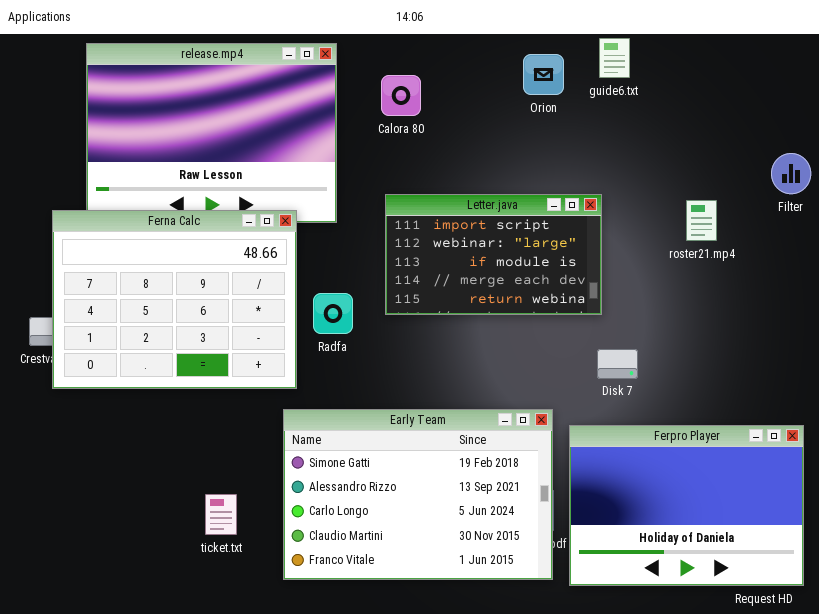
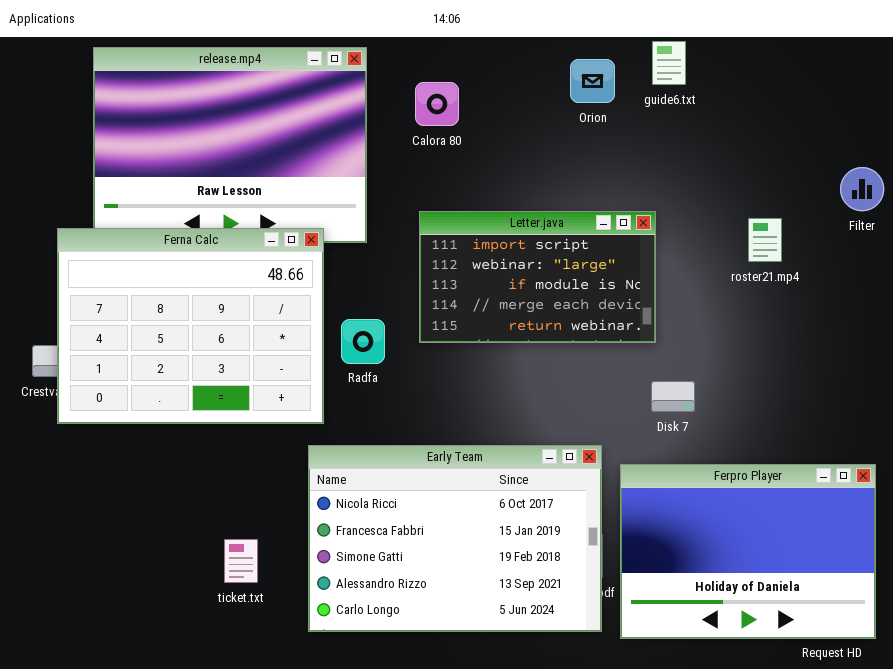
Early Team: [283,409,553,580] -> [308,445,602,632], scrolled up 2 rows

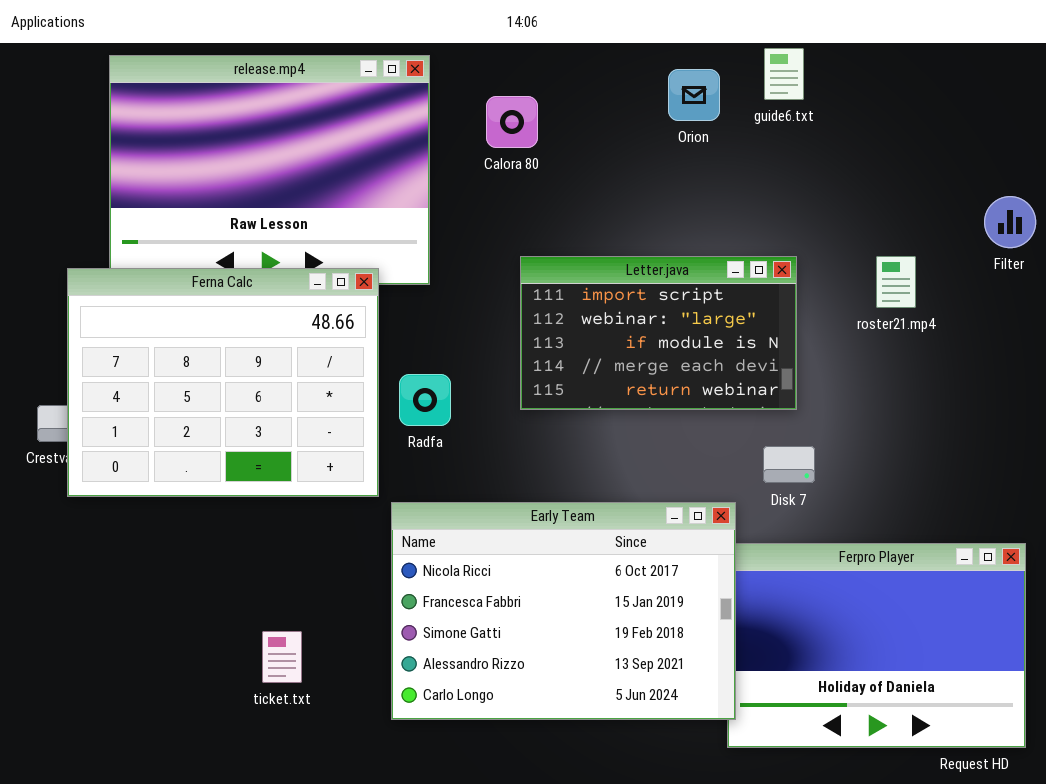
Letter.java: [419,211,656,343] -> [520,256,797,410], moved
Early Team: [308,445,602,632] -> [391,502,736,720], moved

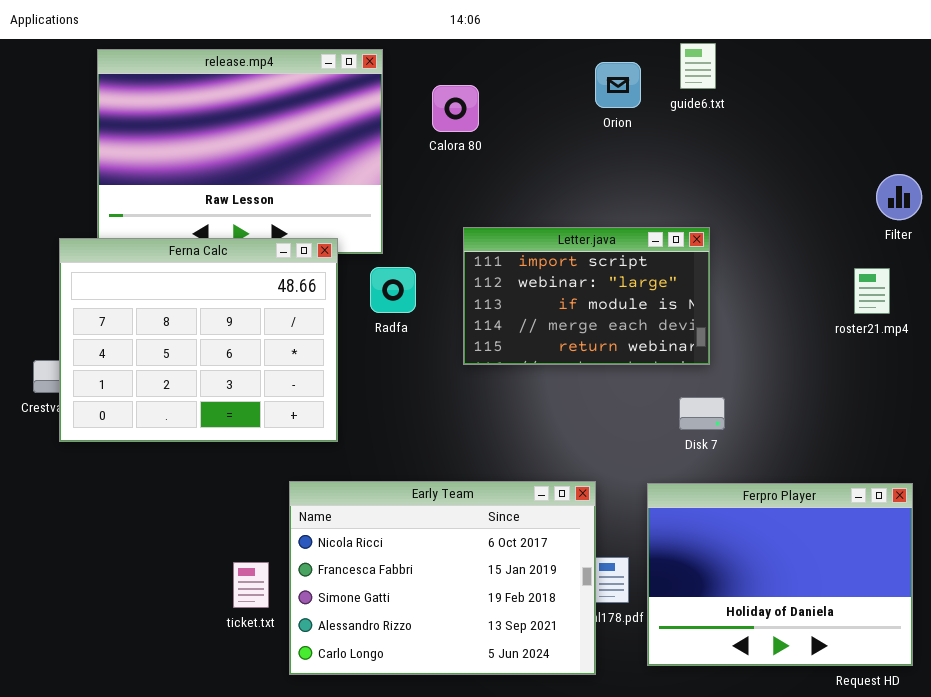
roster21.mp4: [876,256,916,308] -> [854,268,890,314], moved
Radfa: [399,374,451,426] -> [370,267,416,313], moved
Early Team: [391,502,736,720] -> [289,481,596,675], moved

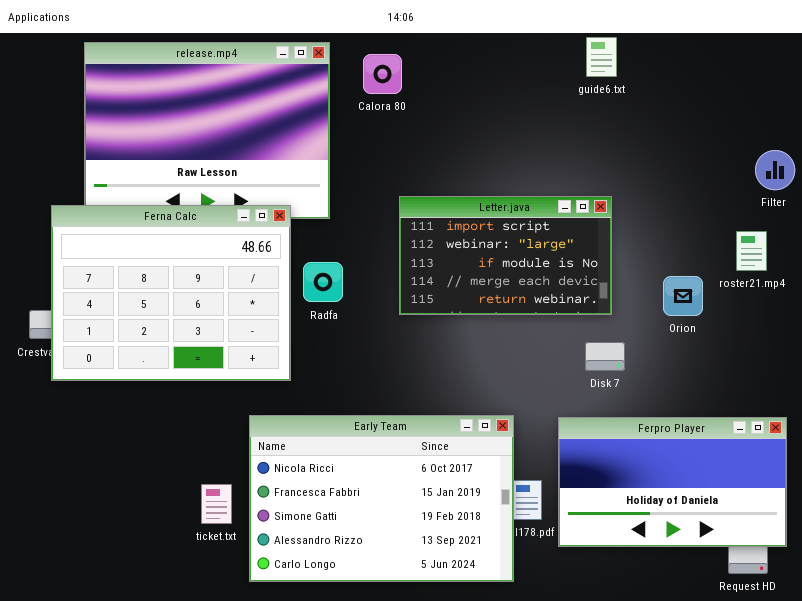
Orion: [595,62,641,108] -> [663,276,703,316], moved
Calora 80: [432,85,479,132] -> [363,54,402,94], moved
Radfa: [370,267,416,313] -> [303,262,343,302], moved
Ferpro Player: [647,483,913,666] -> [558,417,787,547], resized

